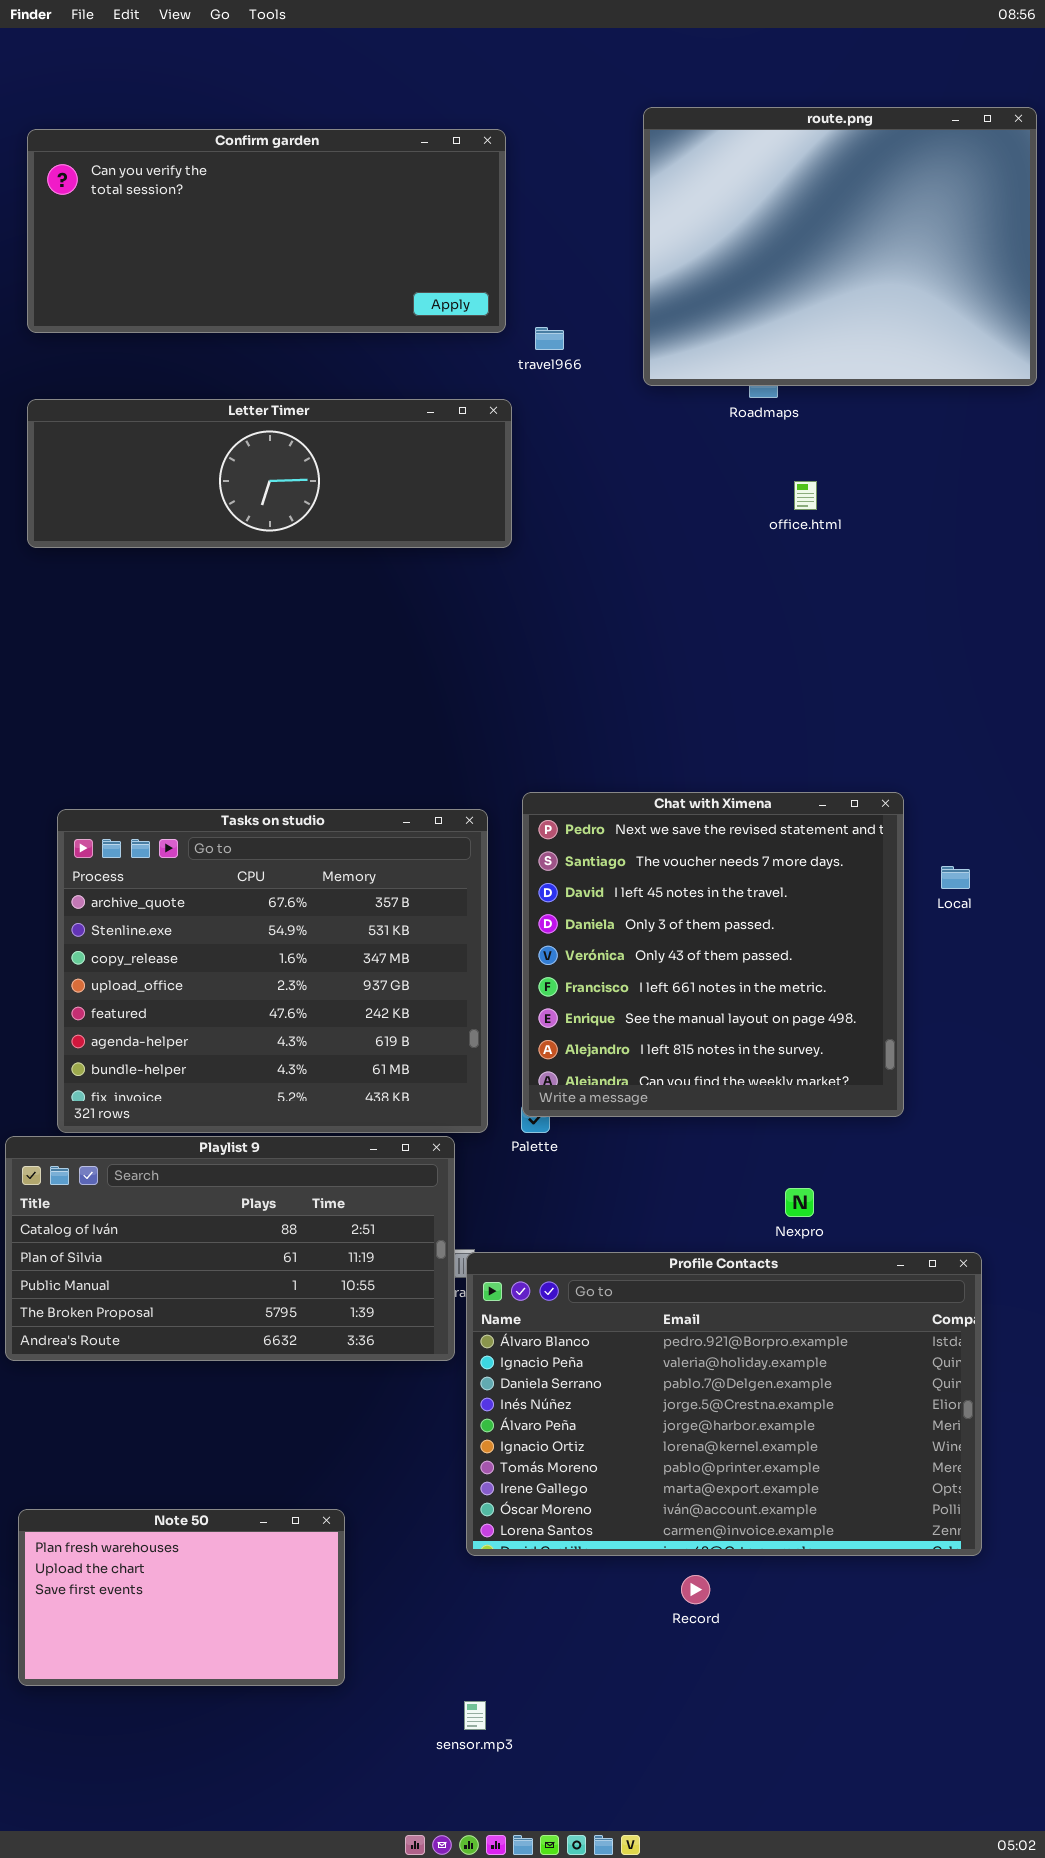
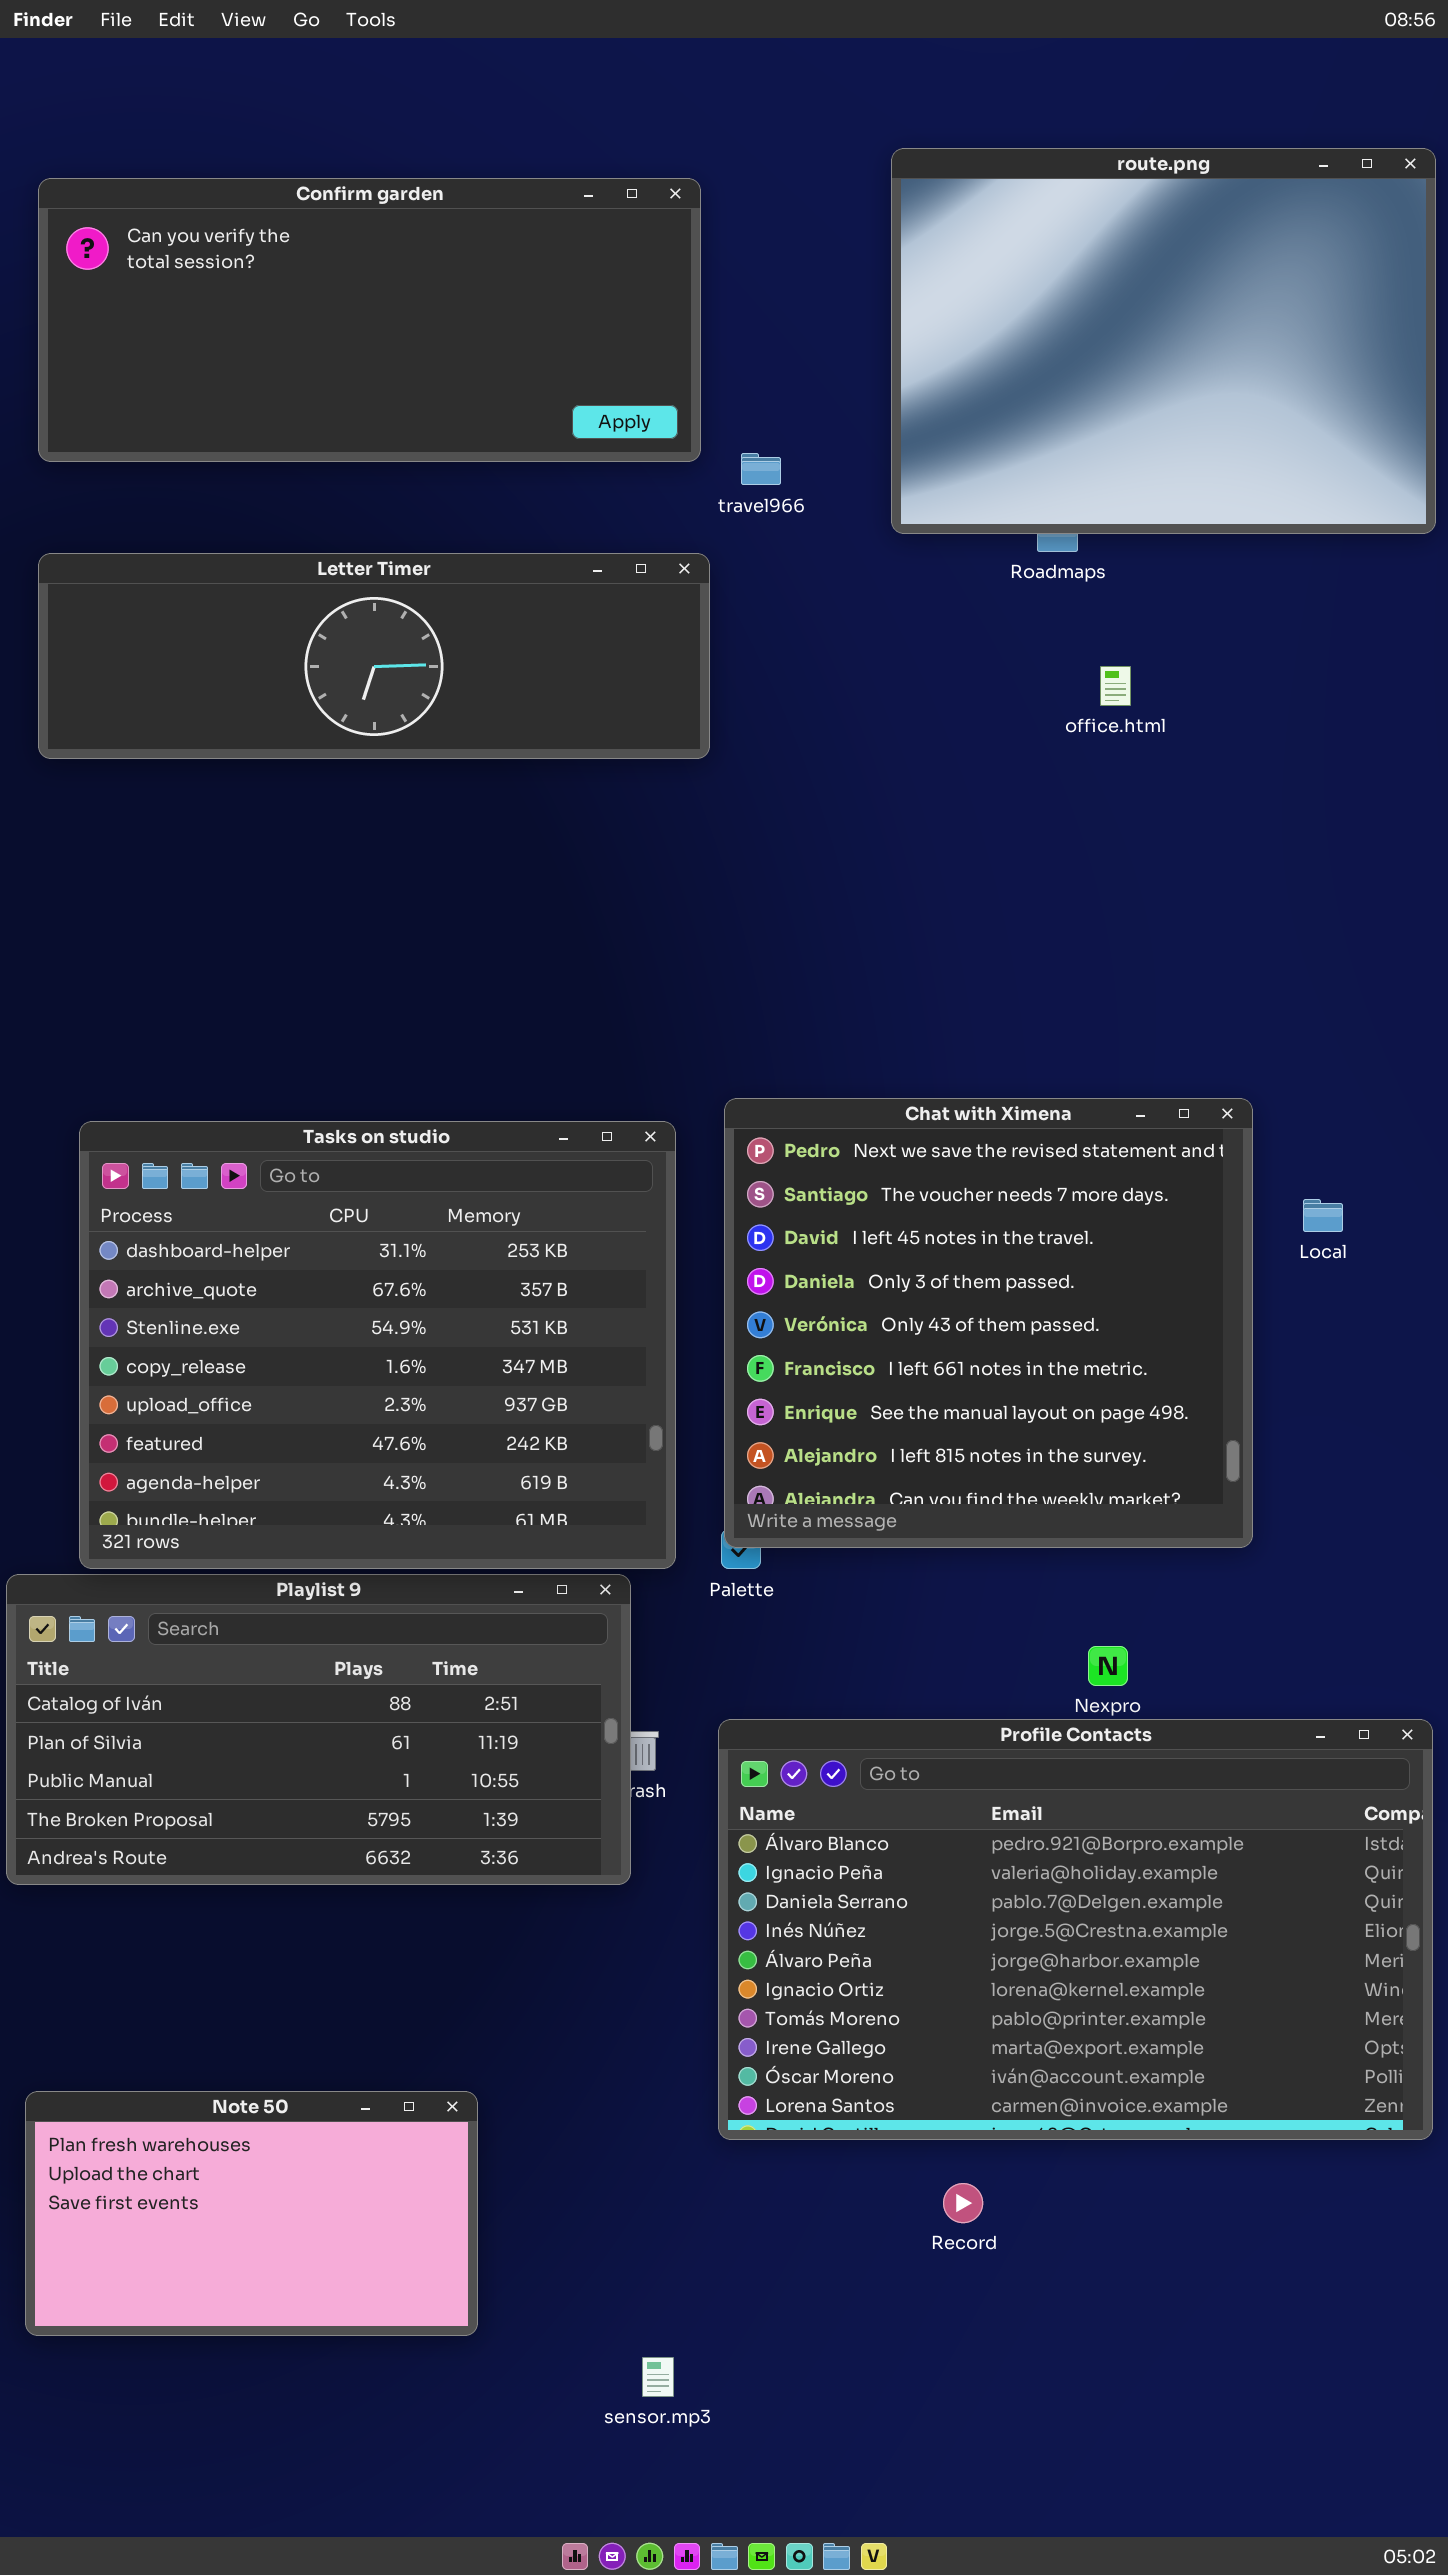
Tasks on studio: [57,809,488,1133] -> [79,1121,676,1569], scrolled up 1 row
Profile Contacts: [466,1252,982,1556] -> [718,1719,1433,2140], moved

